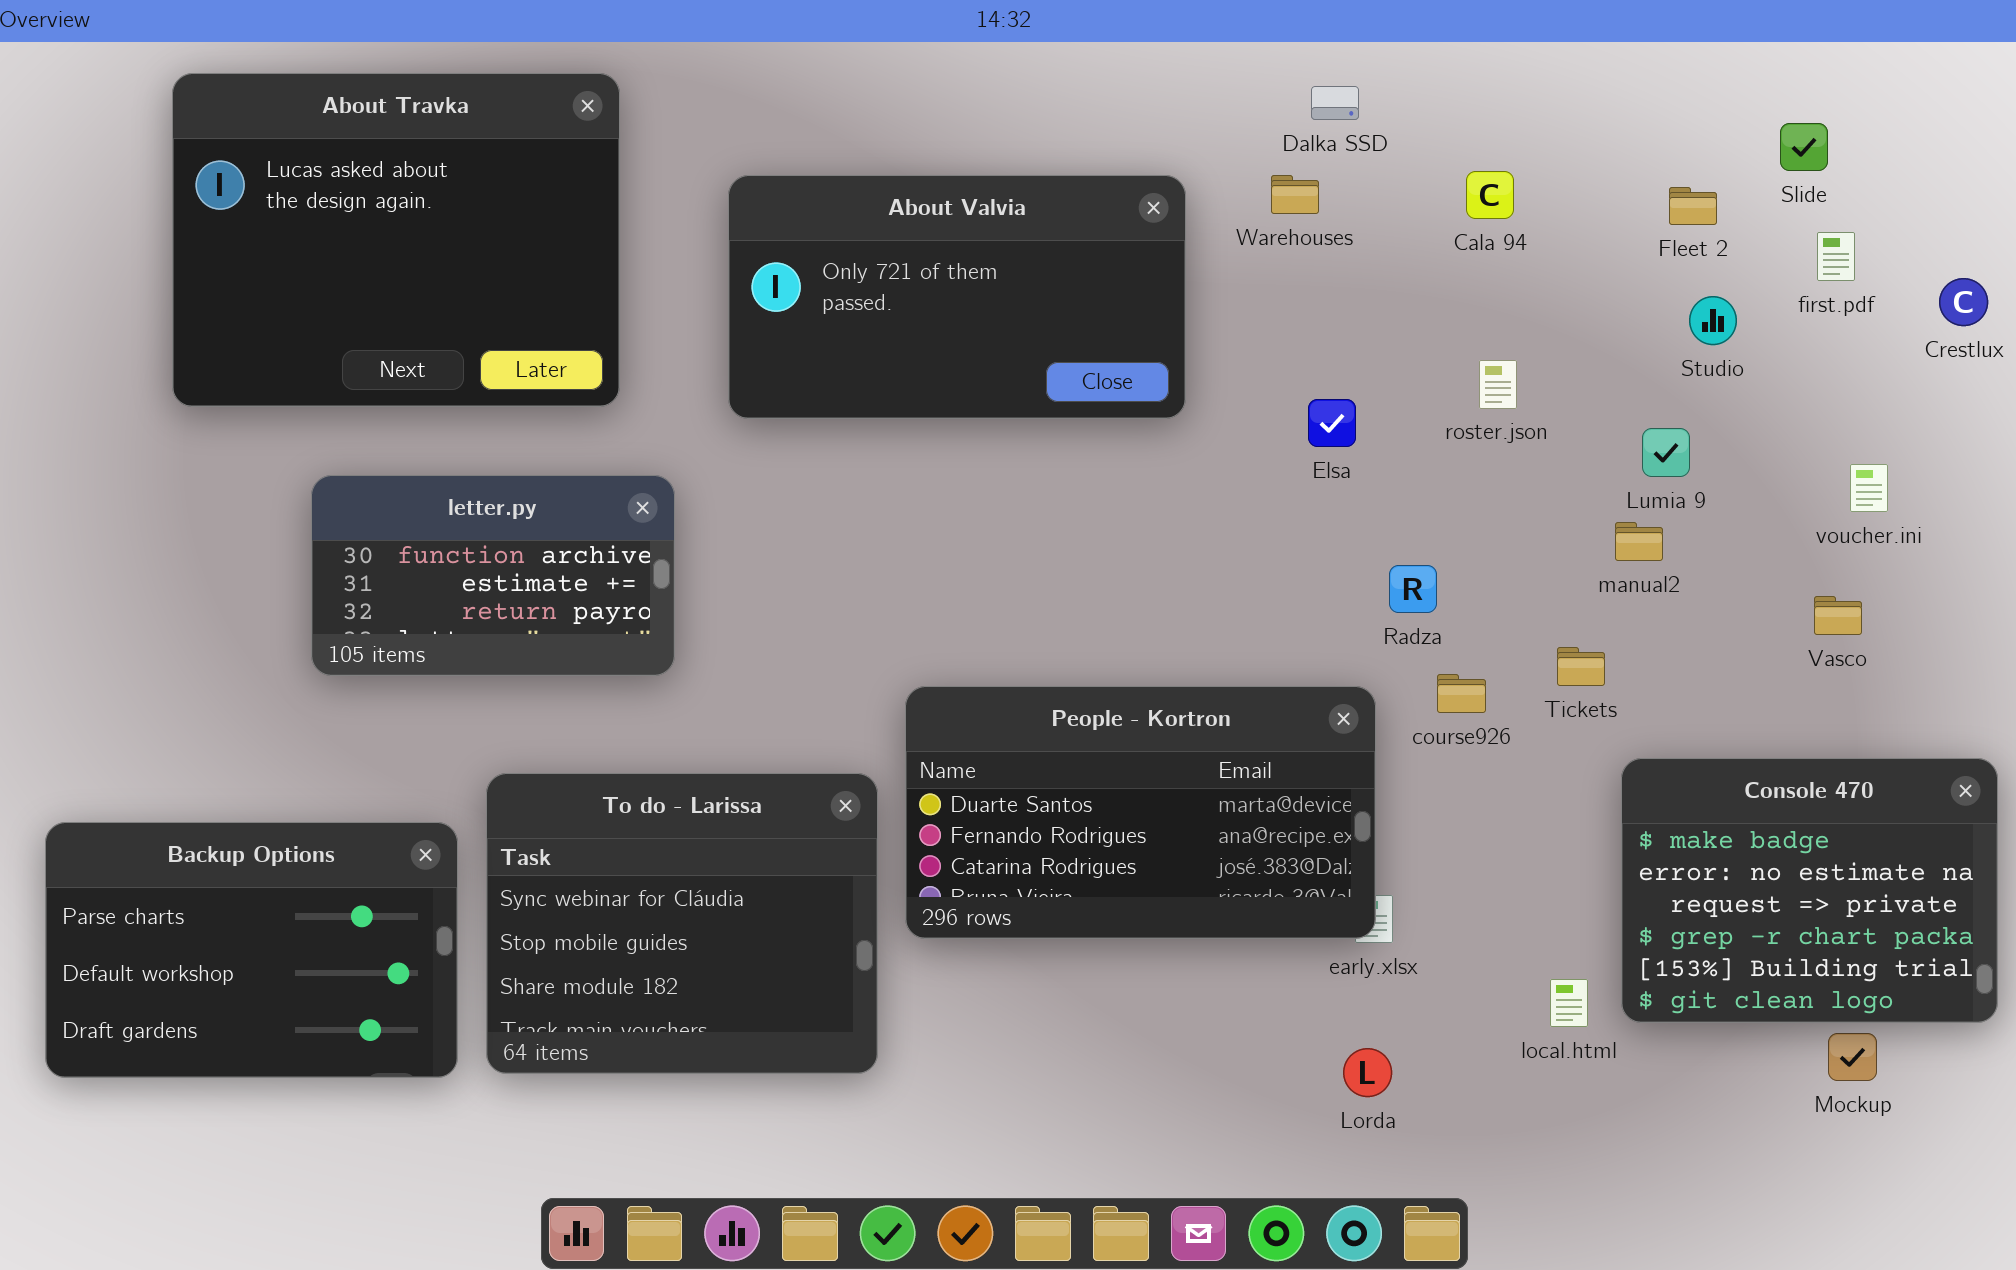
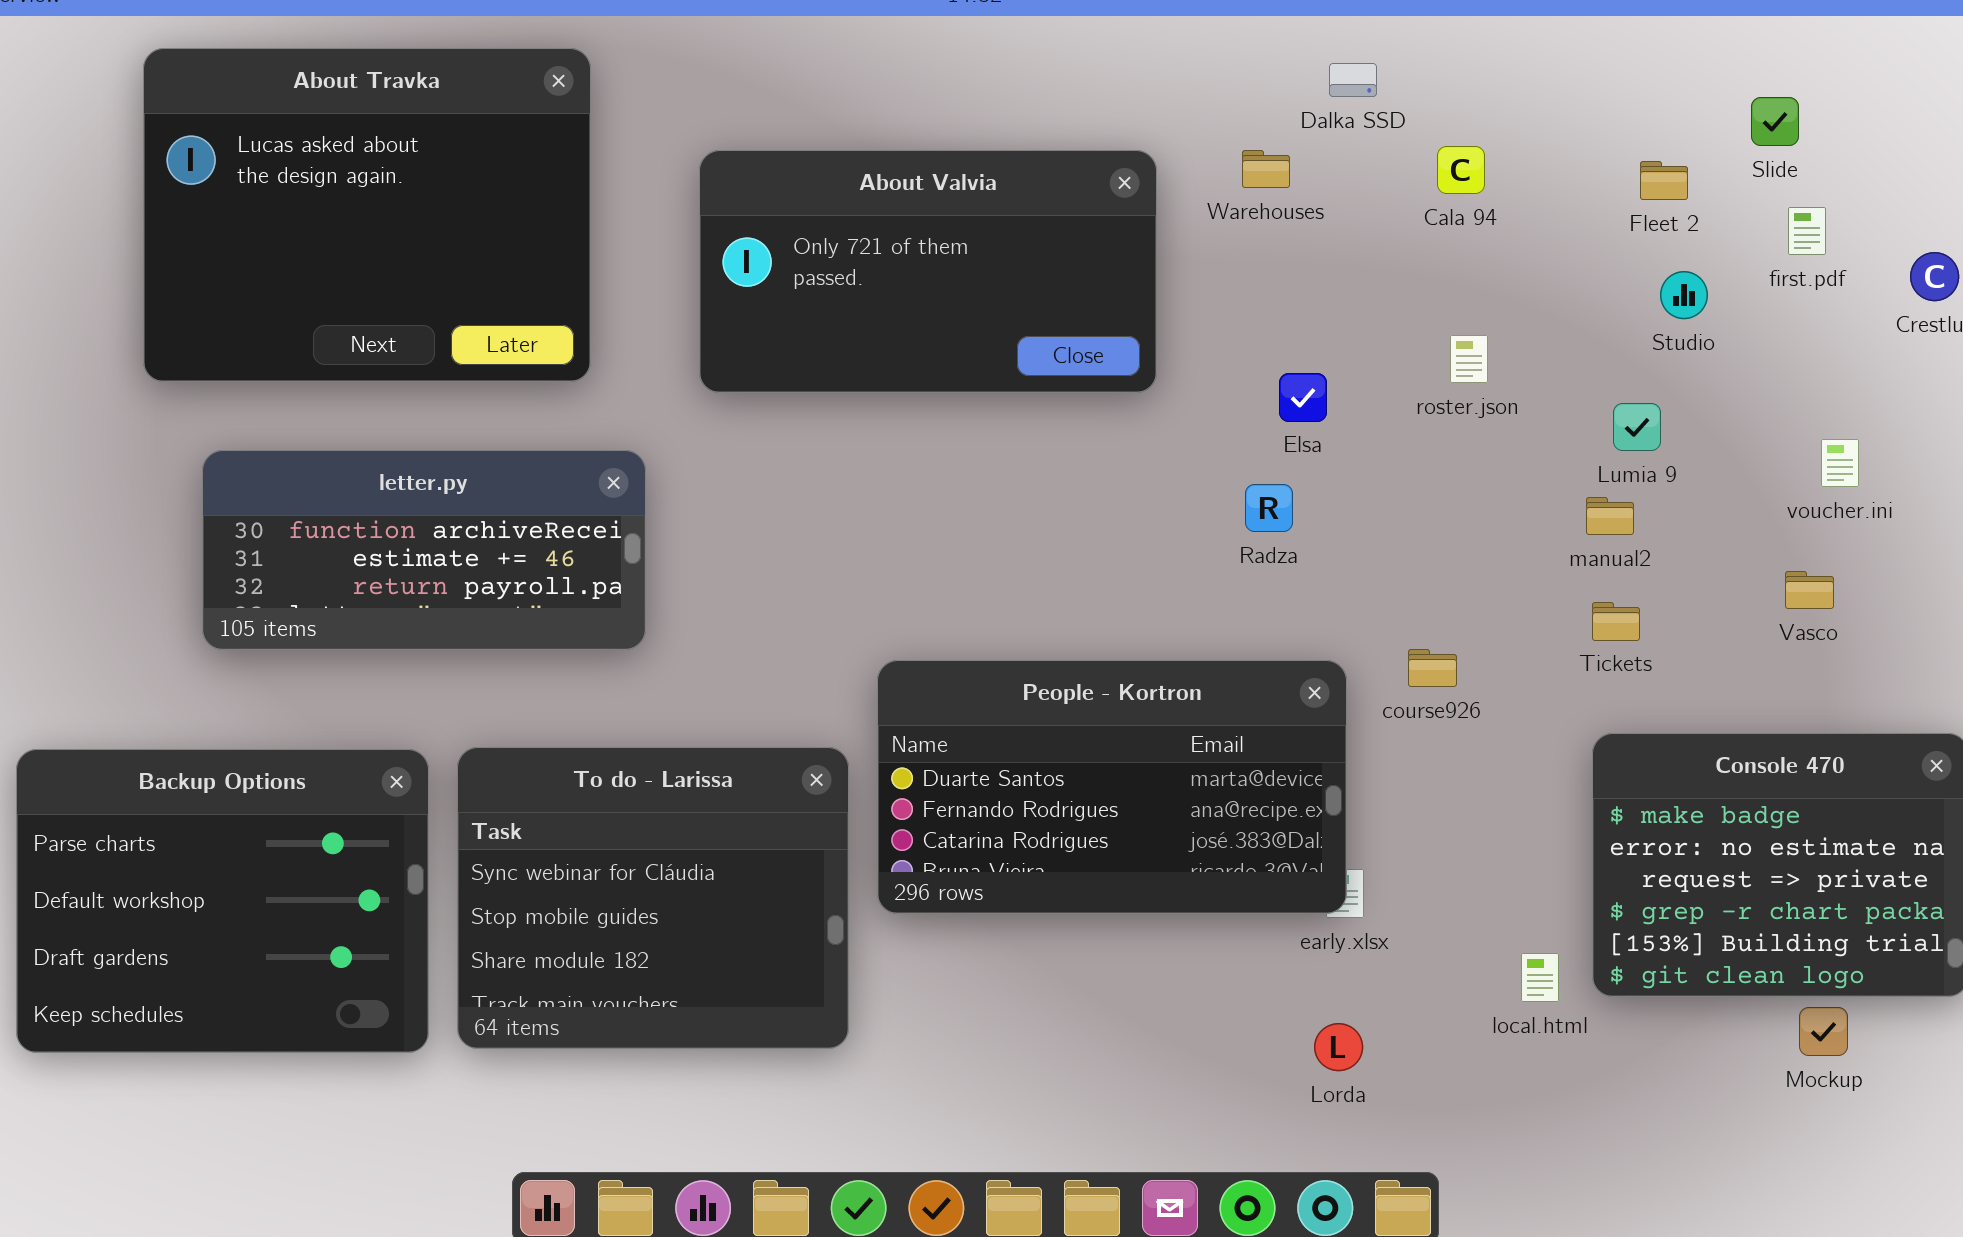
Dalka SSD: [1311,86,1359,120] -> [1329,63,1377,97], moved
letter.py: [311,475,675,676] -> [202,450,646,650], resized
Radza: [1389,565,1437,613] -> [1245,484,1293,532], moved
Tickets: [1557,647,1605,686] -> [1592,602,1640,641], moved
Backup Options: [45,822,458,1078] -> [16,749,429,1053], resized

